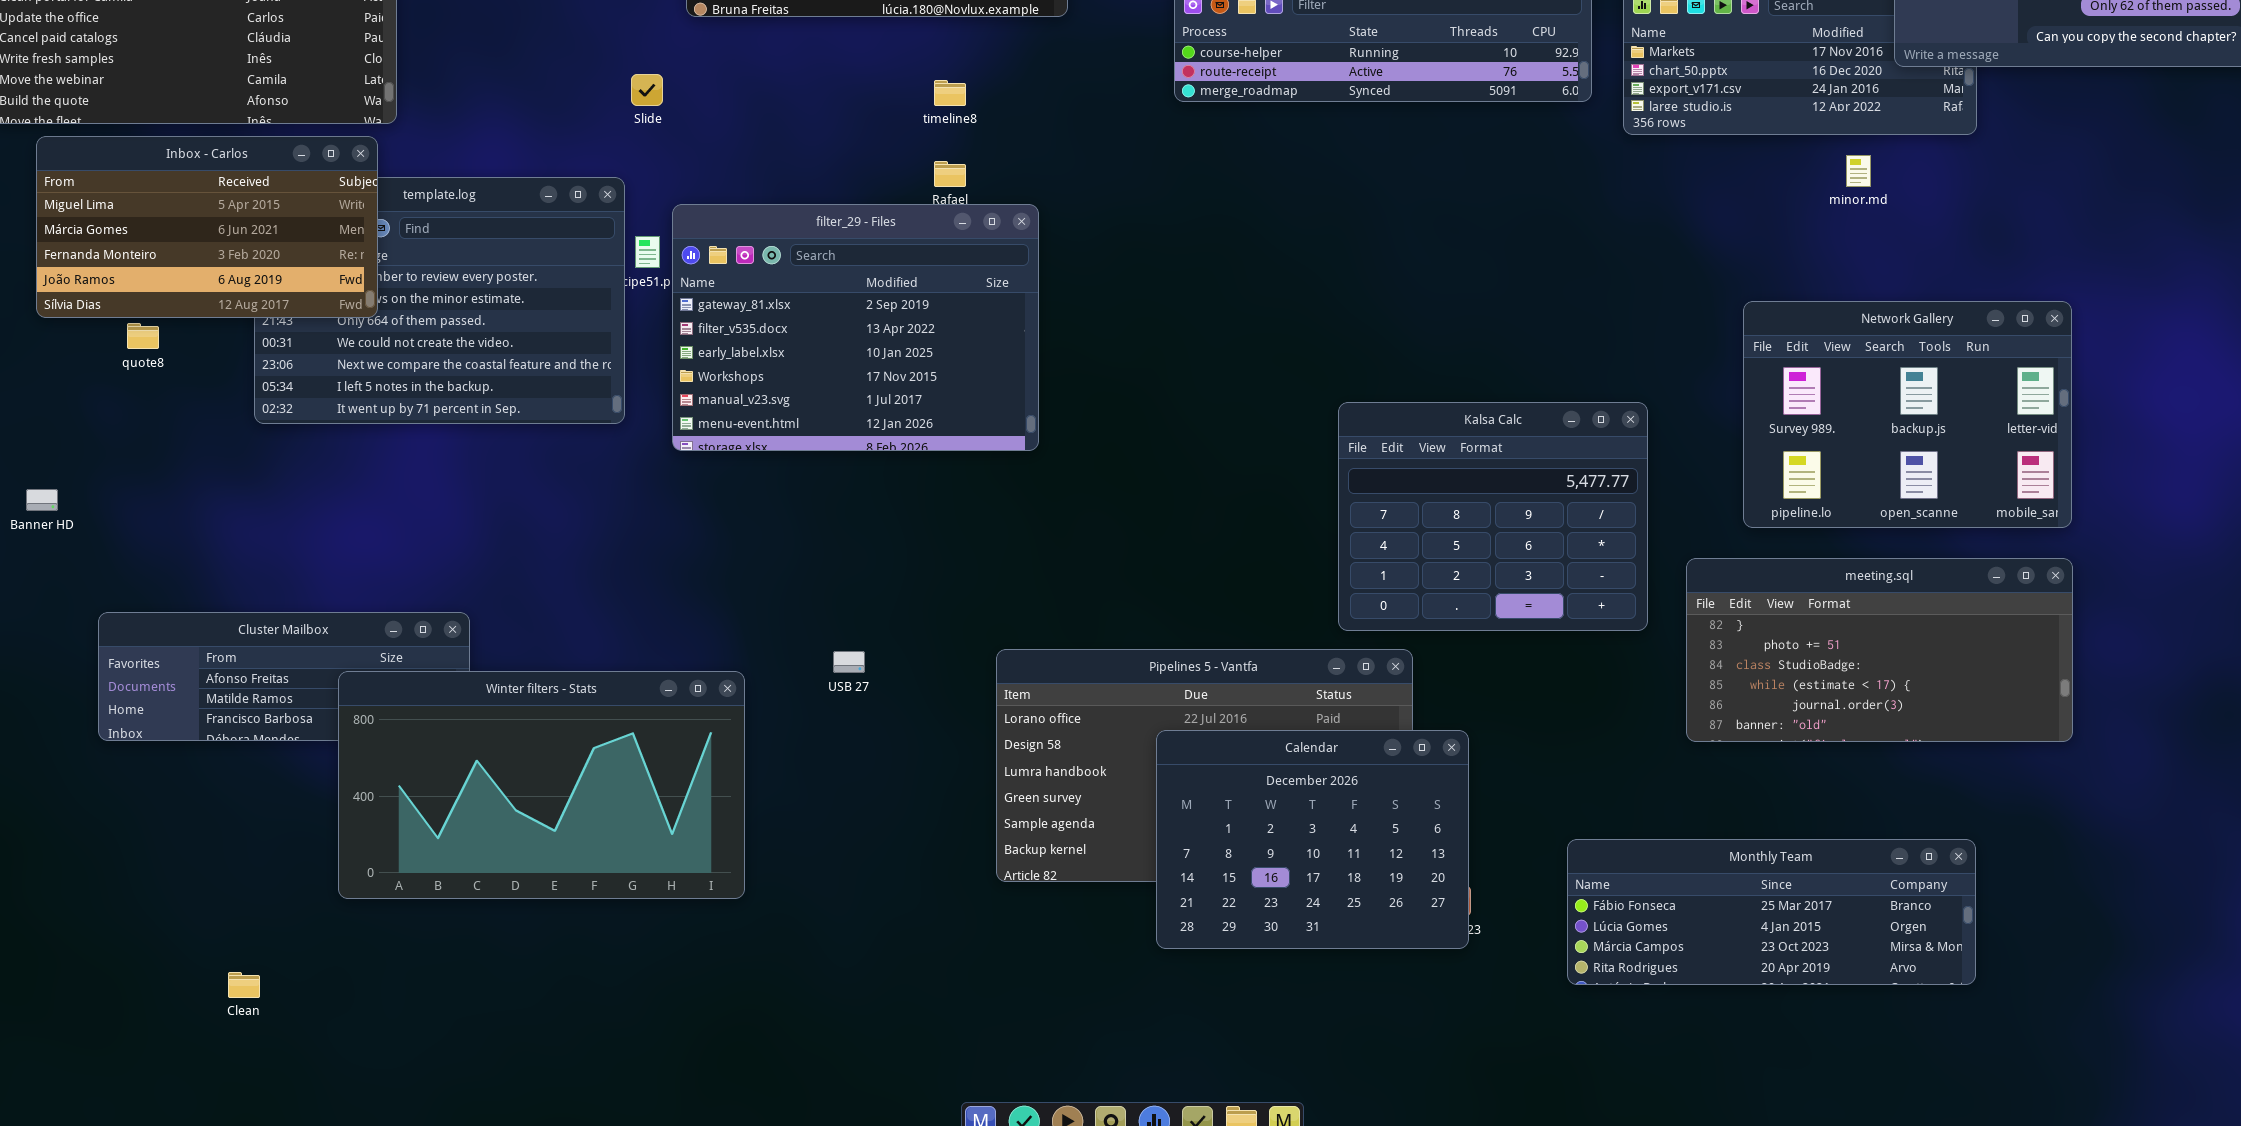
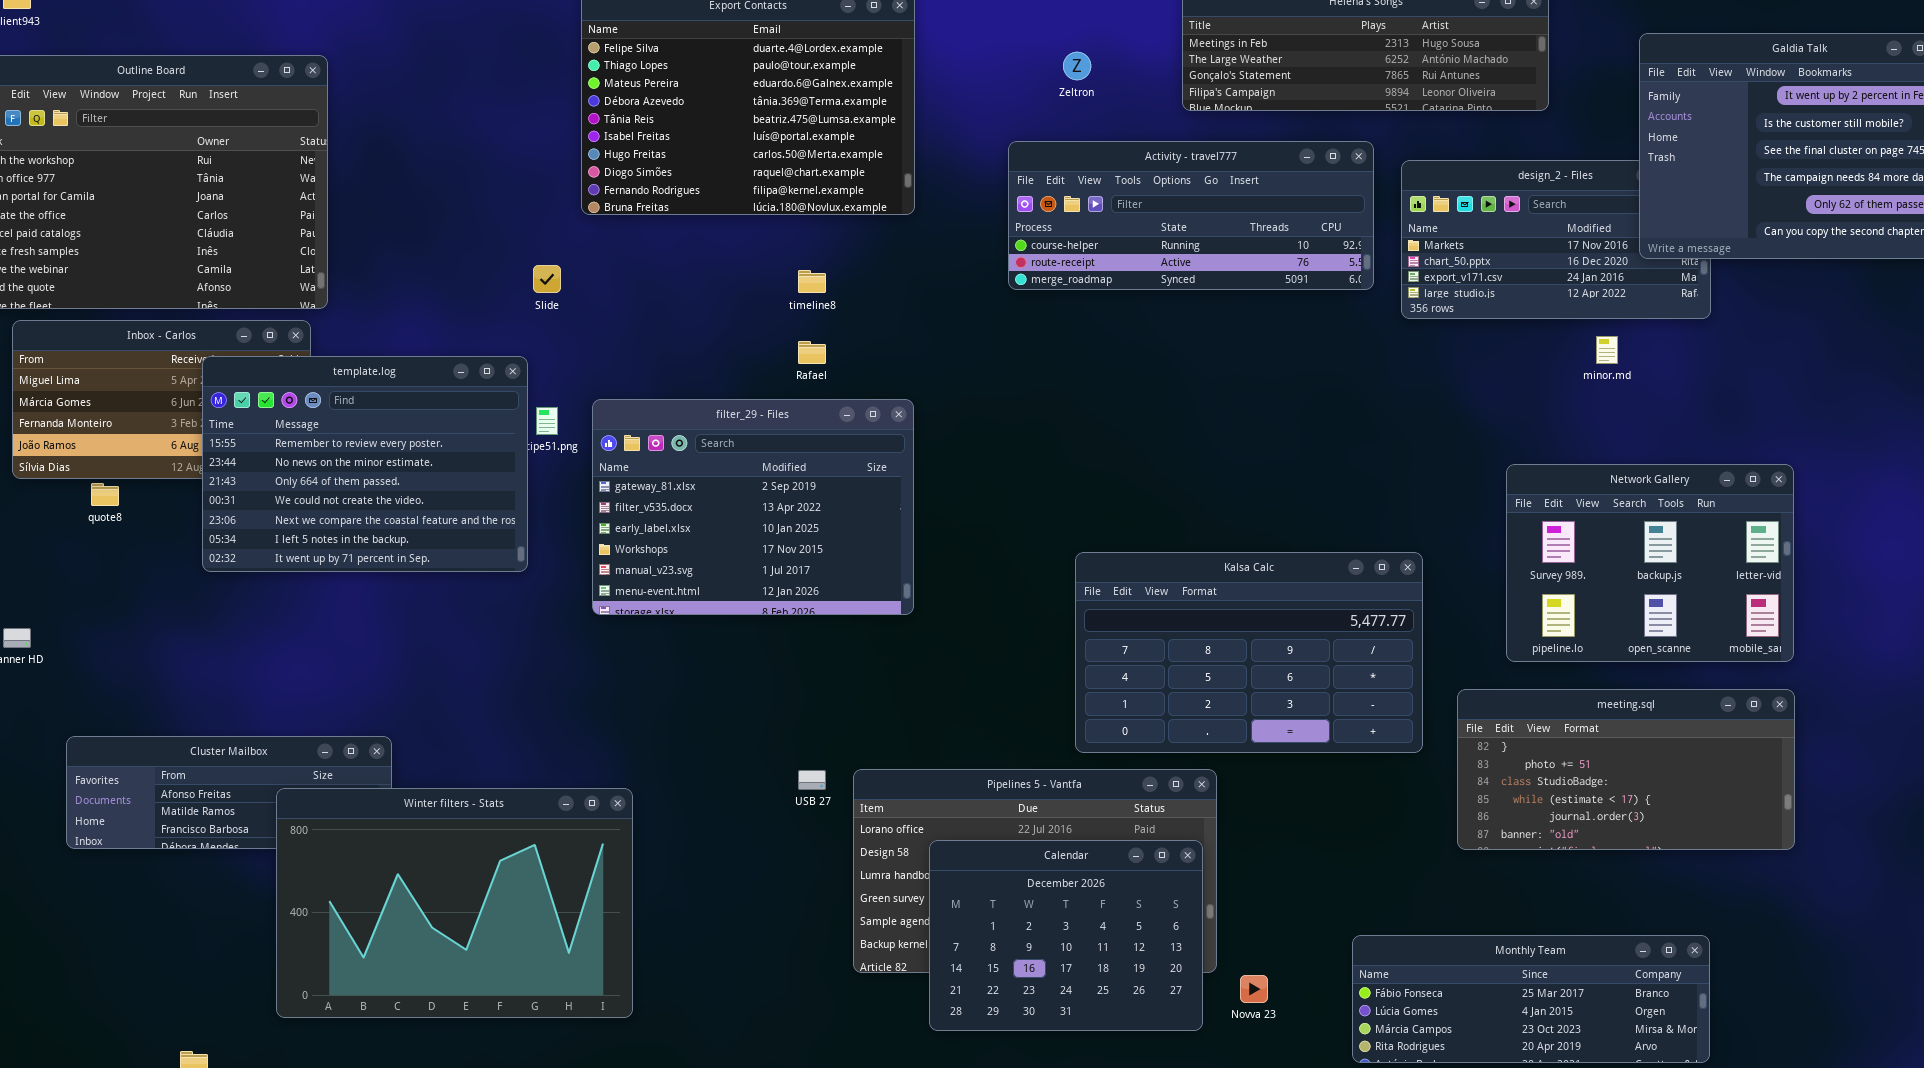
template.log: [254,177,625,424] -> [202,356,528,572], raised
filter_29 - Files: [672,204,1039,451] -> [592,399,914,615], moved
Kalsa Calc: [1338,402,1648,631] -> [1075,552,1423,753], resized
USB 27: [833,651,865,673] -> [798,770,826,790], moved
Winter filters - Stats: [338,671,745,899] -> [276,788,633,1018], resized
Calendar: [1156,730,1469,949] -> [929,840,1203,1031], moved

